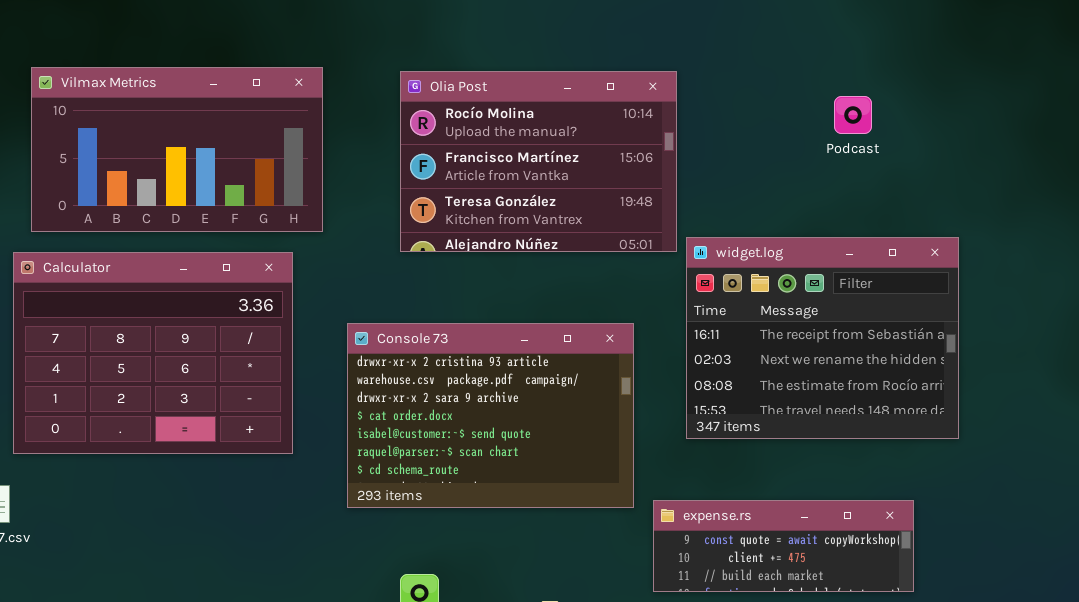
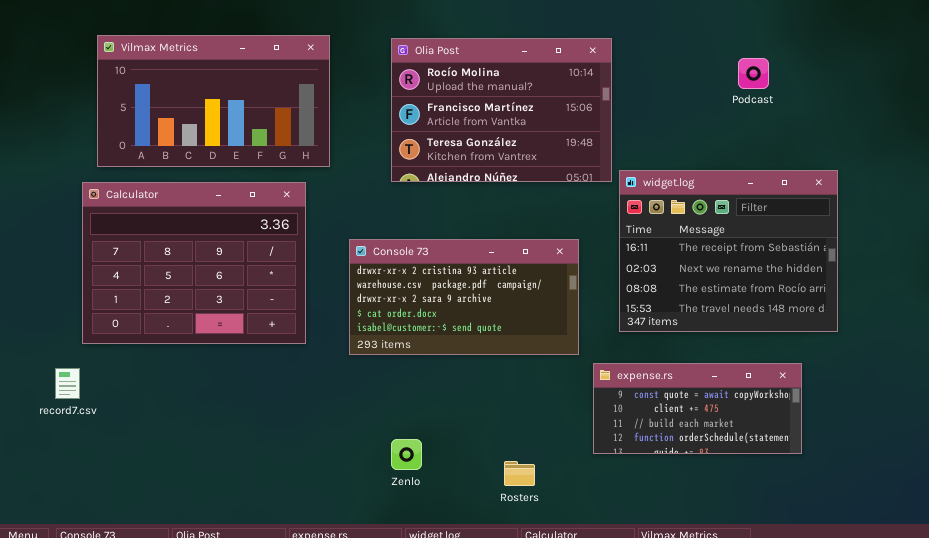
Console 73: [347,323,634,508] -> [349,239,579,355], resized
expense.rs: [653,500,914,592] -> [593,363,802,454], resized

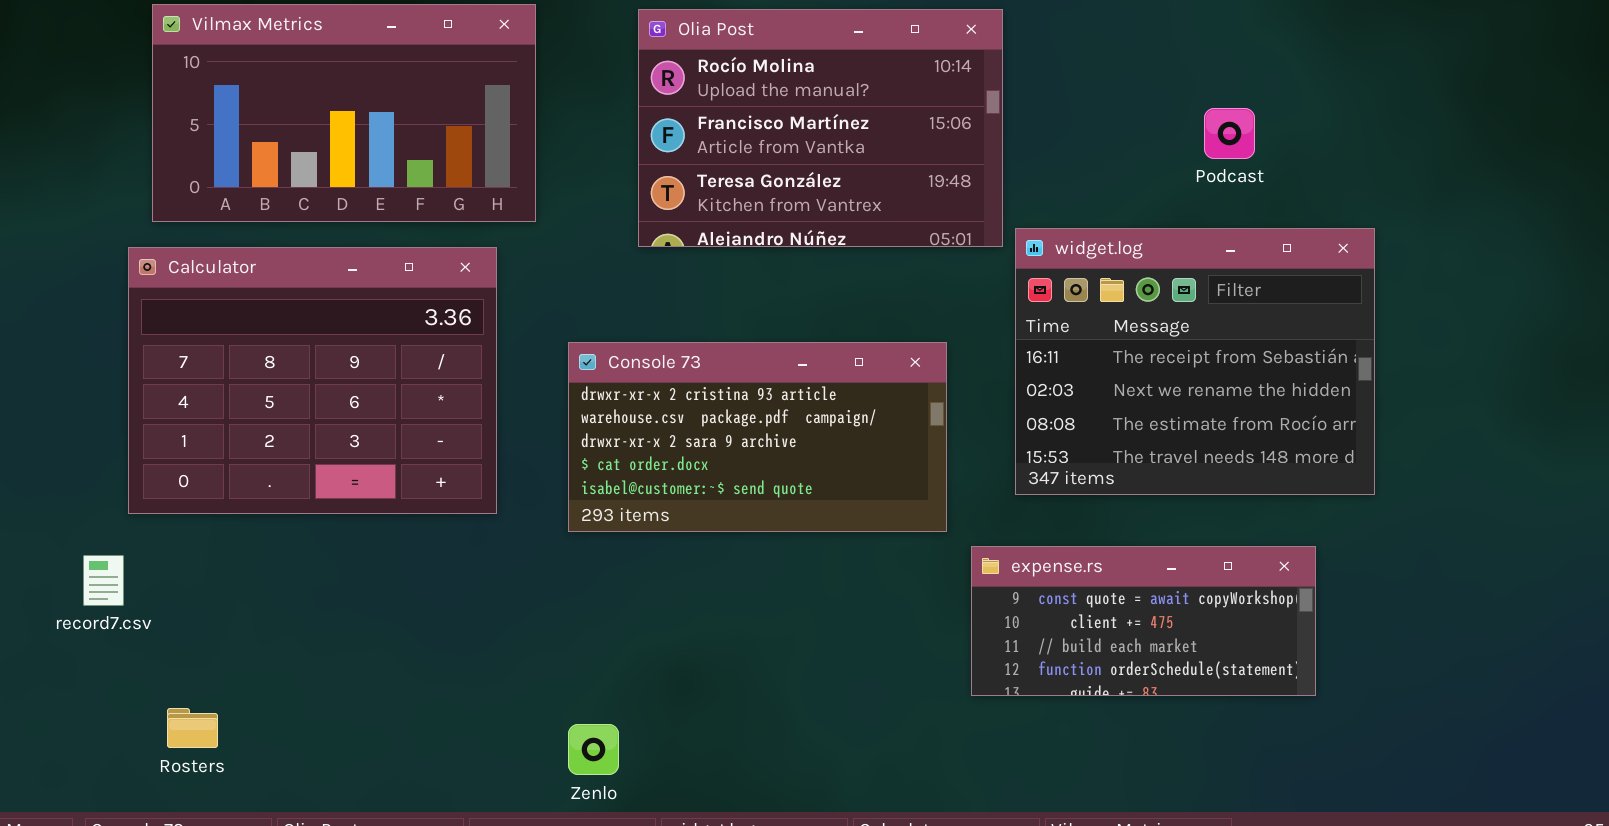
Podcast: [738,58,769,89] -> [1204,108,1255,159], moved
Zenlo: [391,439,422,470] -> [568,724,619,775], moved
Rosters: [504,461,535,486] -> [167,708,218,748], moved

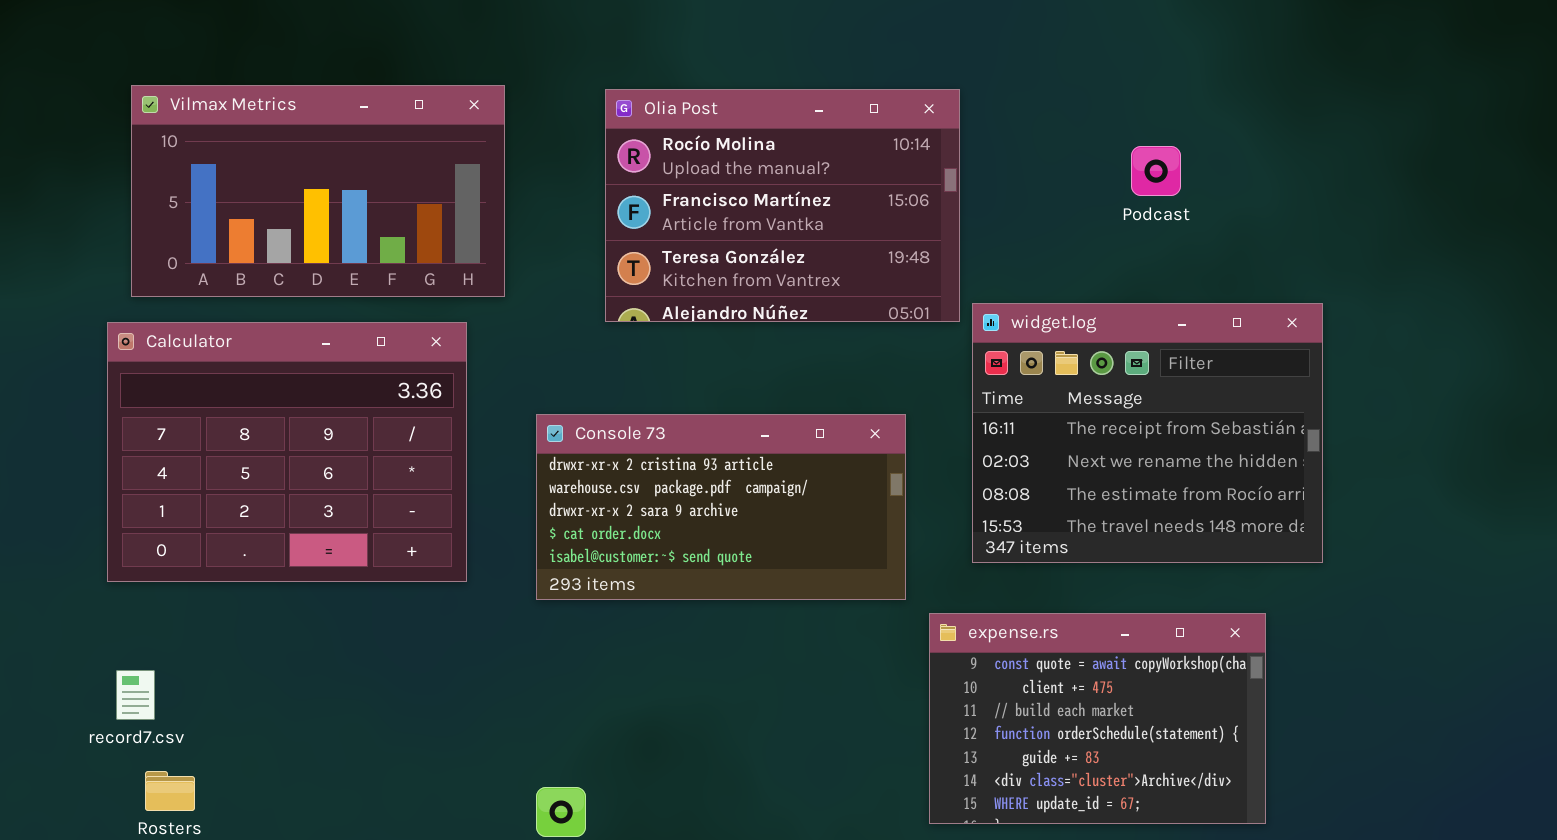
Podcast: [1204,108,1255,159] -> [1131,146,1181,196], moved
expense.rs: [971,546,1316,696] -> [929,613,1266,824], resized
record7.csv: [83,555,124,606] -> [116,670,155,720], moved

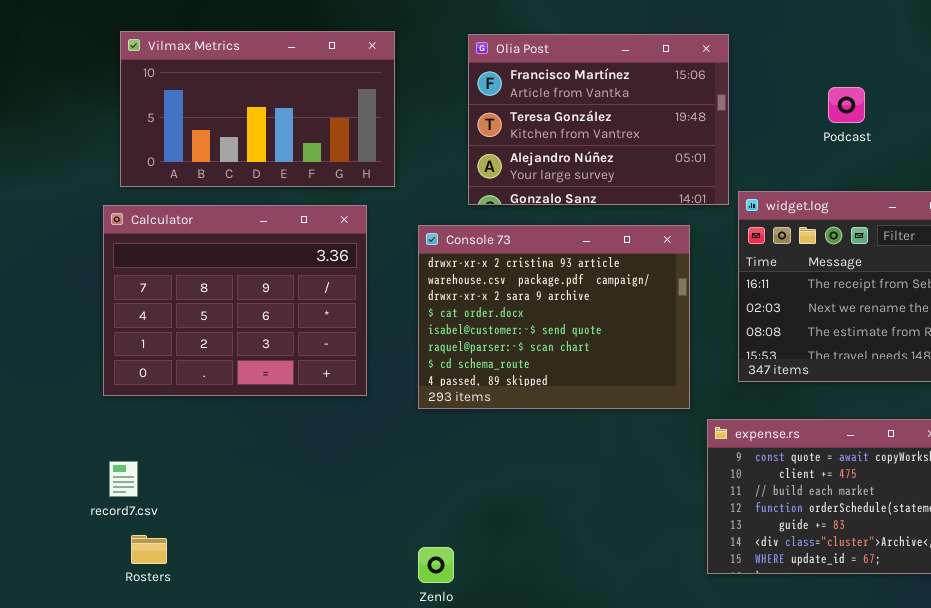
Olia Post: [605,89,960,322] -> [468,34,729,205], scrolled down 1 row
Podcast: [1131,146,1181,196] -> [828,87,865,123], moved
Console 73: [536,414,906,600] -> [418,225,690,409], resized

